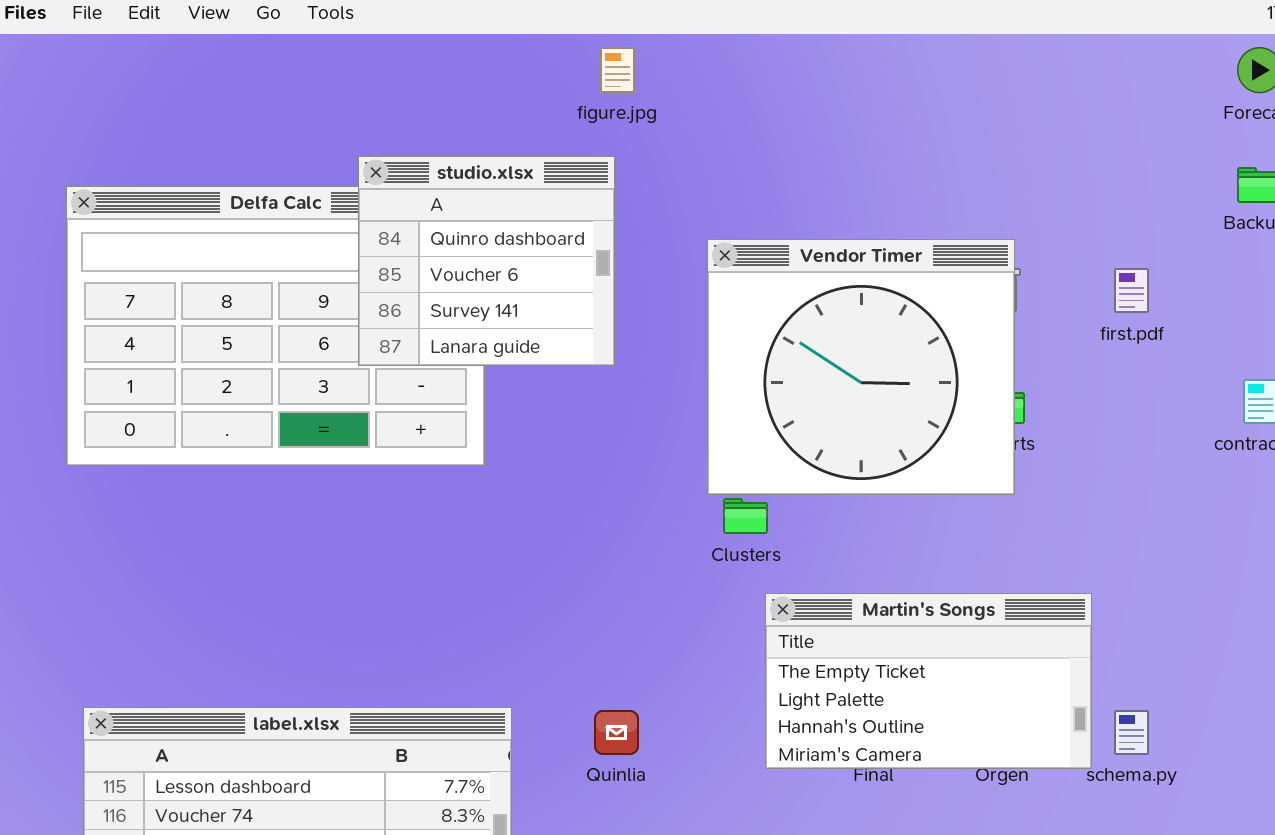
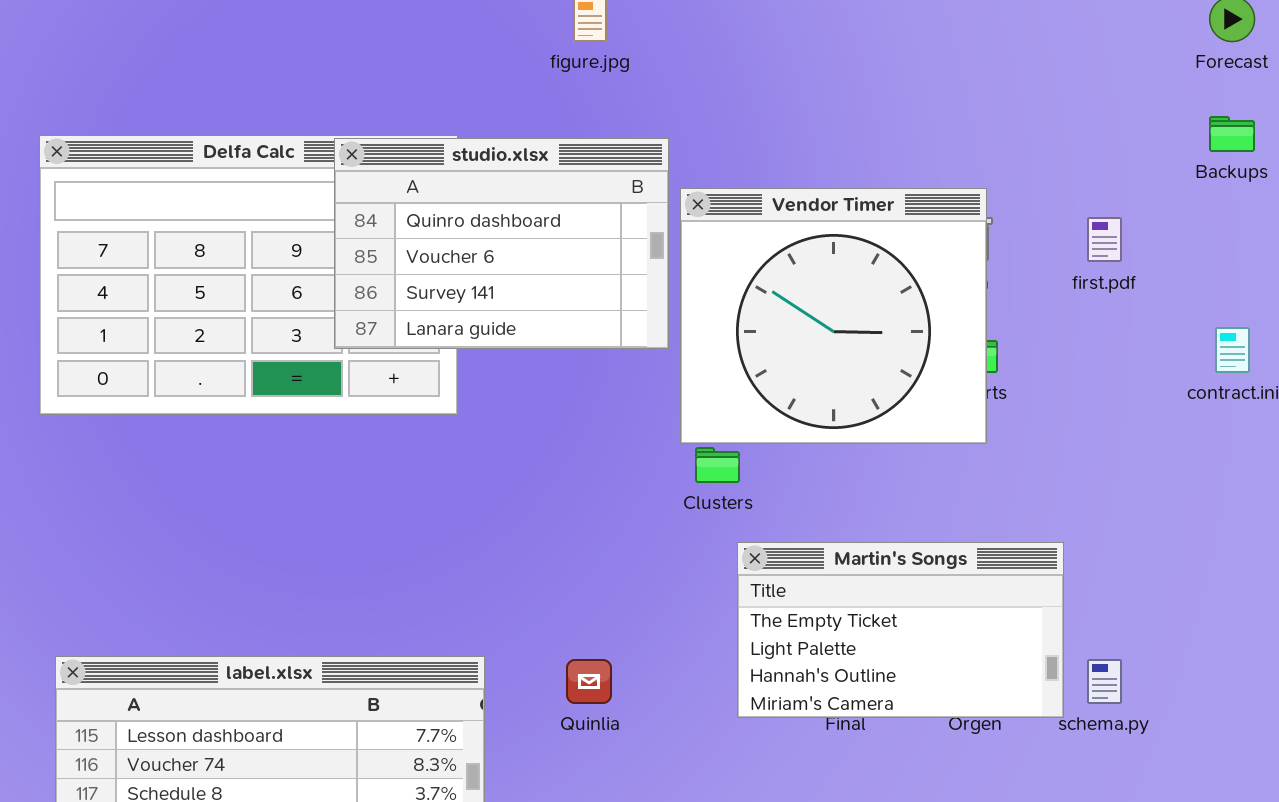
studio.xlsx: [358,156,615,366] -> [334,138,669,349], moved, resized

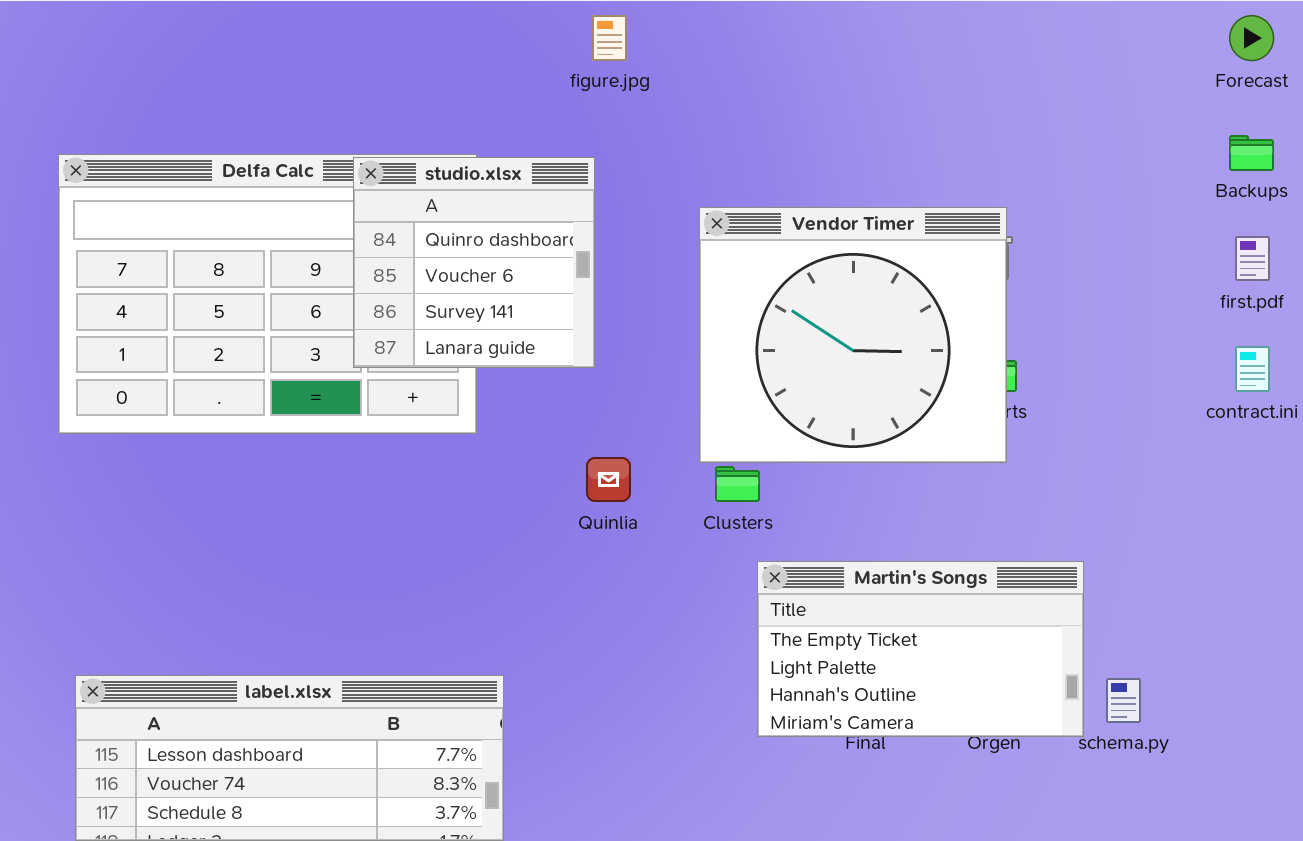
studio.xlsx: [334,138,669,349] -> [353,157,595,368], resized
first.pdf: [1087,217,1122,262] -> [1235,236,1270,281], moved
Quinlia: [566,659,612,704] -> [586,457,631,502], moved

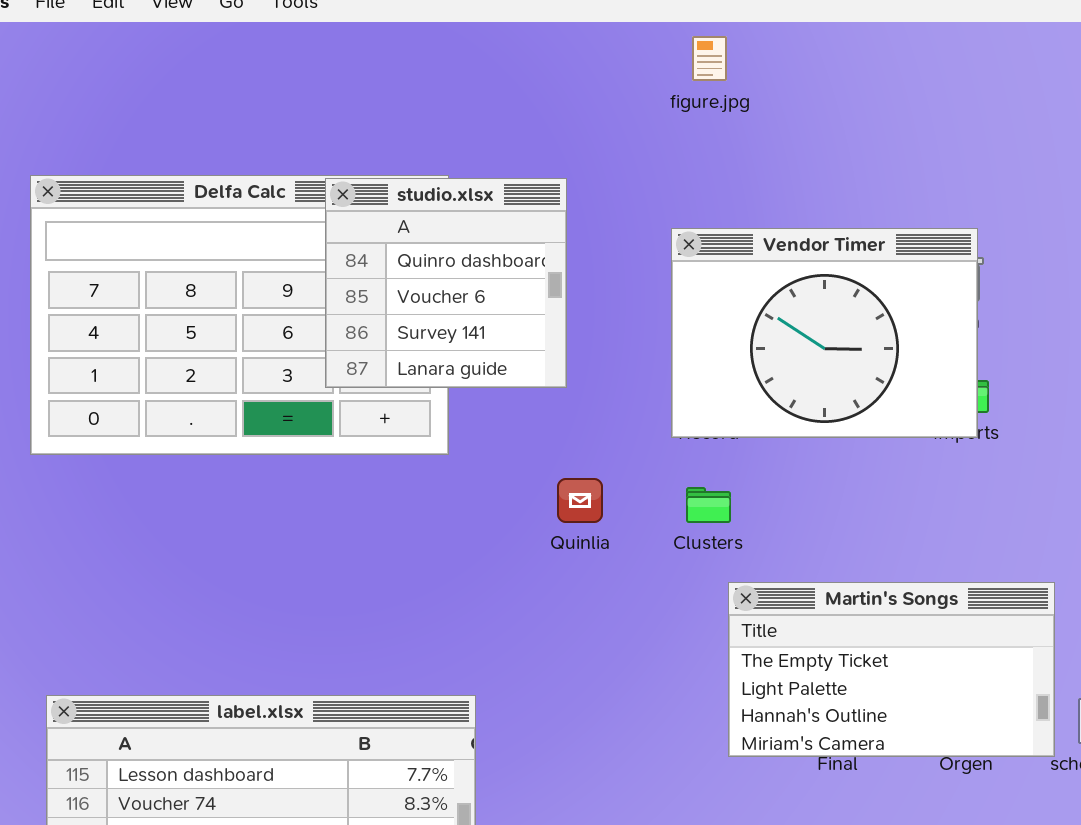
figure.jpg: [592,15,627,61] -> [692,36,727,81], moved
Vendor Timer: [699,207,1007,463] -> [671,228,978,438], resized

